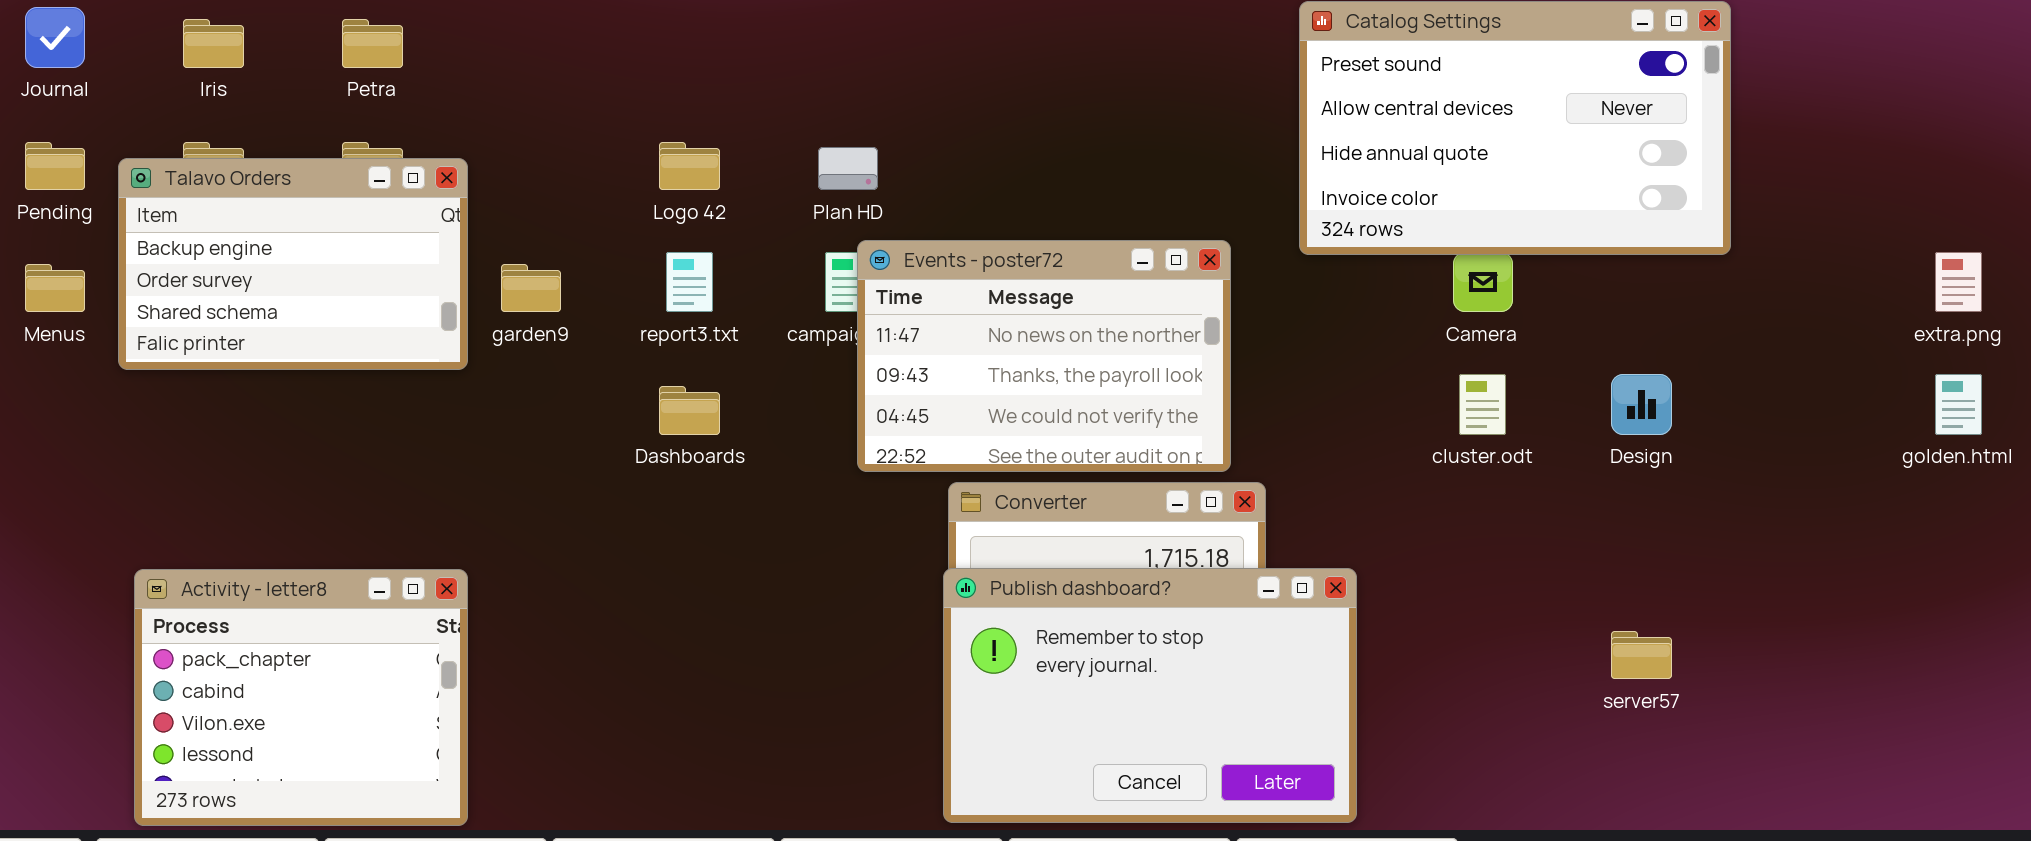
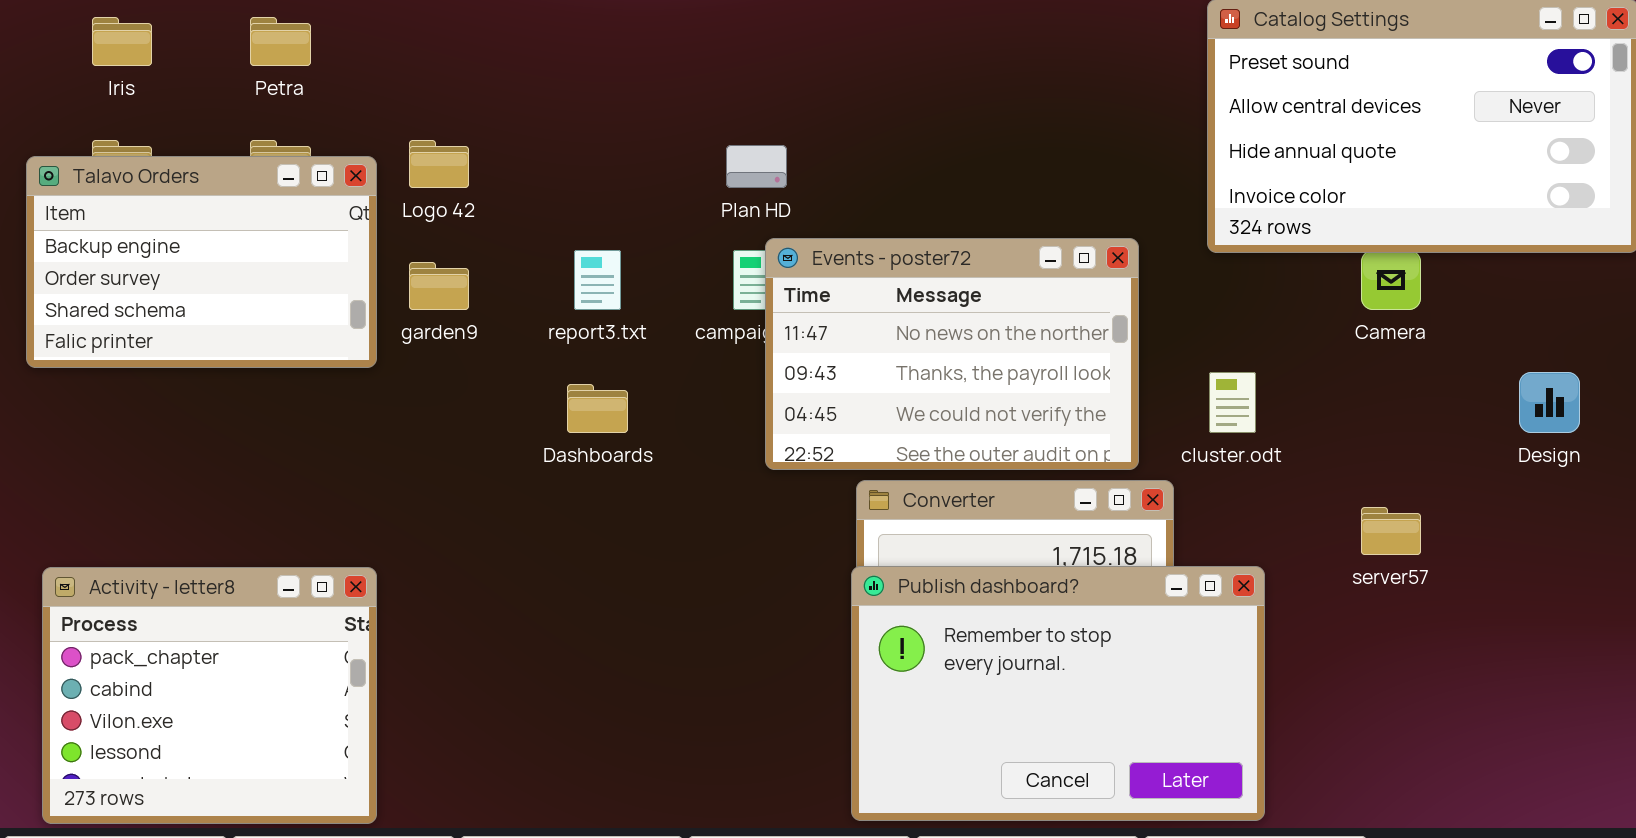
Logo 42: [659,142,720,190] -> [409,140,469,188], moved
cluster.odt: [1459,374,1506,435] -> [1209,372,1256,433], moved
server57: [1611,631,1672,679] -> [1361,507,1421,555], moved

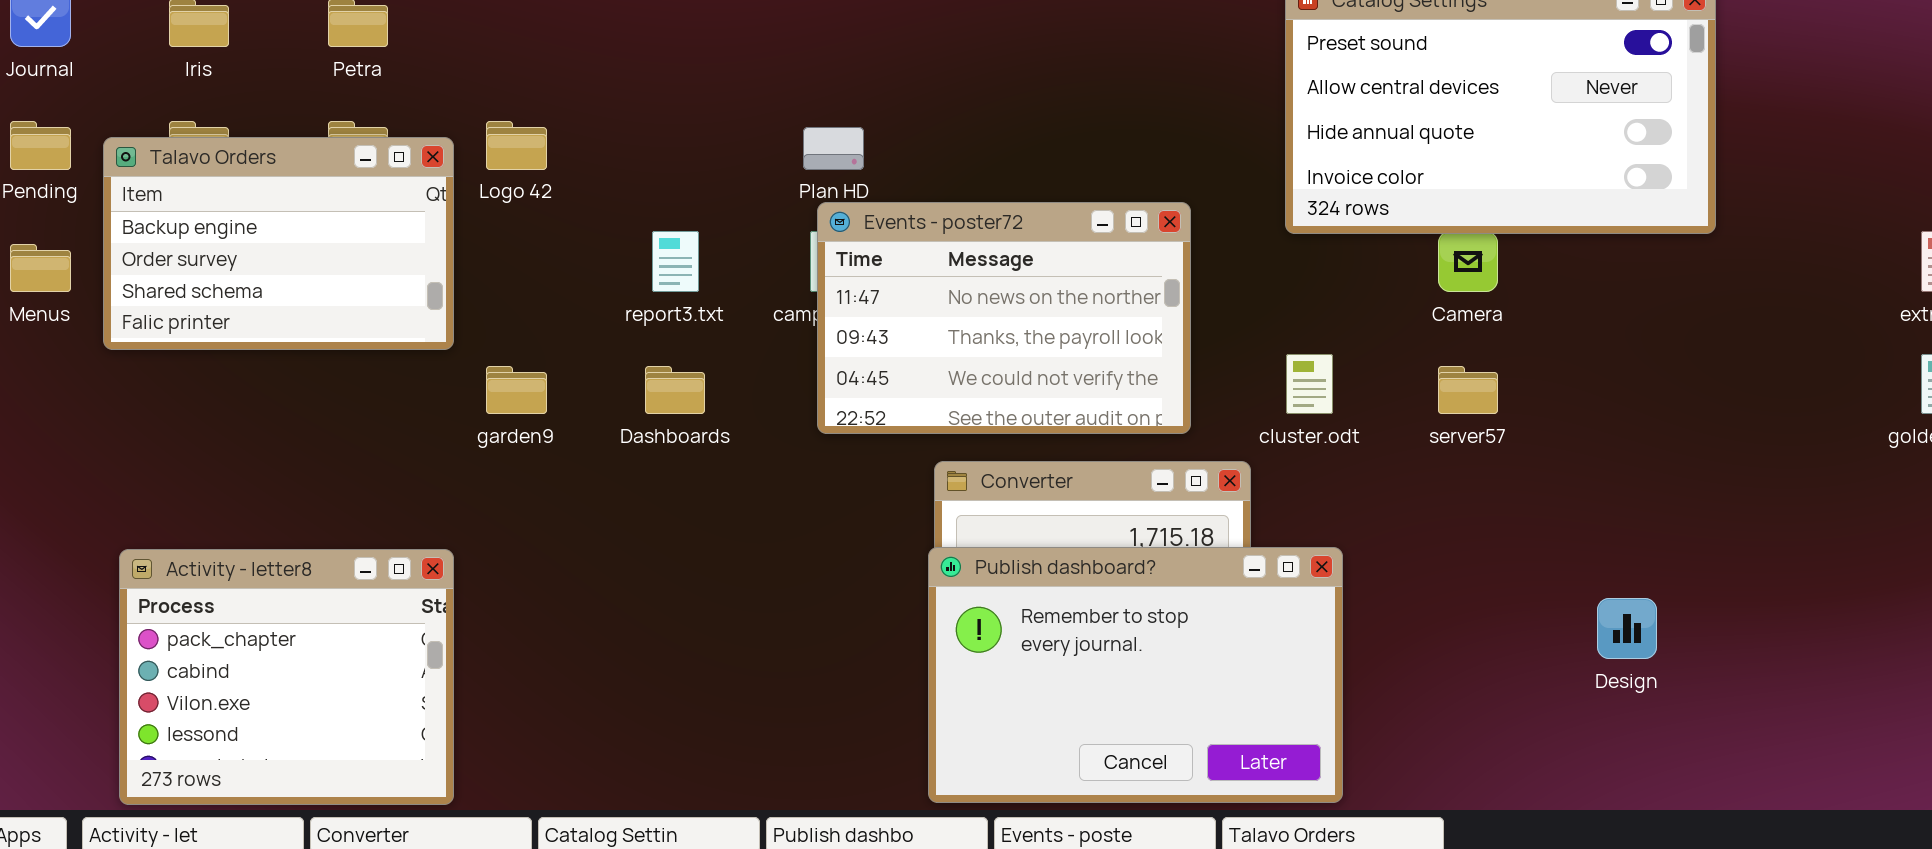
Events - poster72: [765,238,1139,470] -> [817,202,1191,434], moved
garden9: [409,262,469,310] -> [486,366,547,414], moved
Design: [1519,372,1580,433] -> [1597,598,1657,659], moved
server57: [1361,507,1421,555] -> [1438,366,1498,414], moved

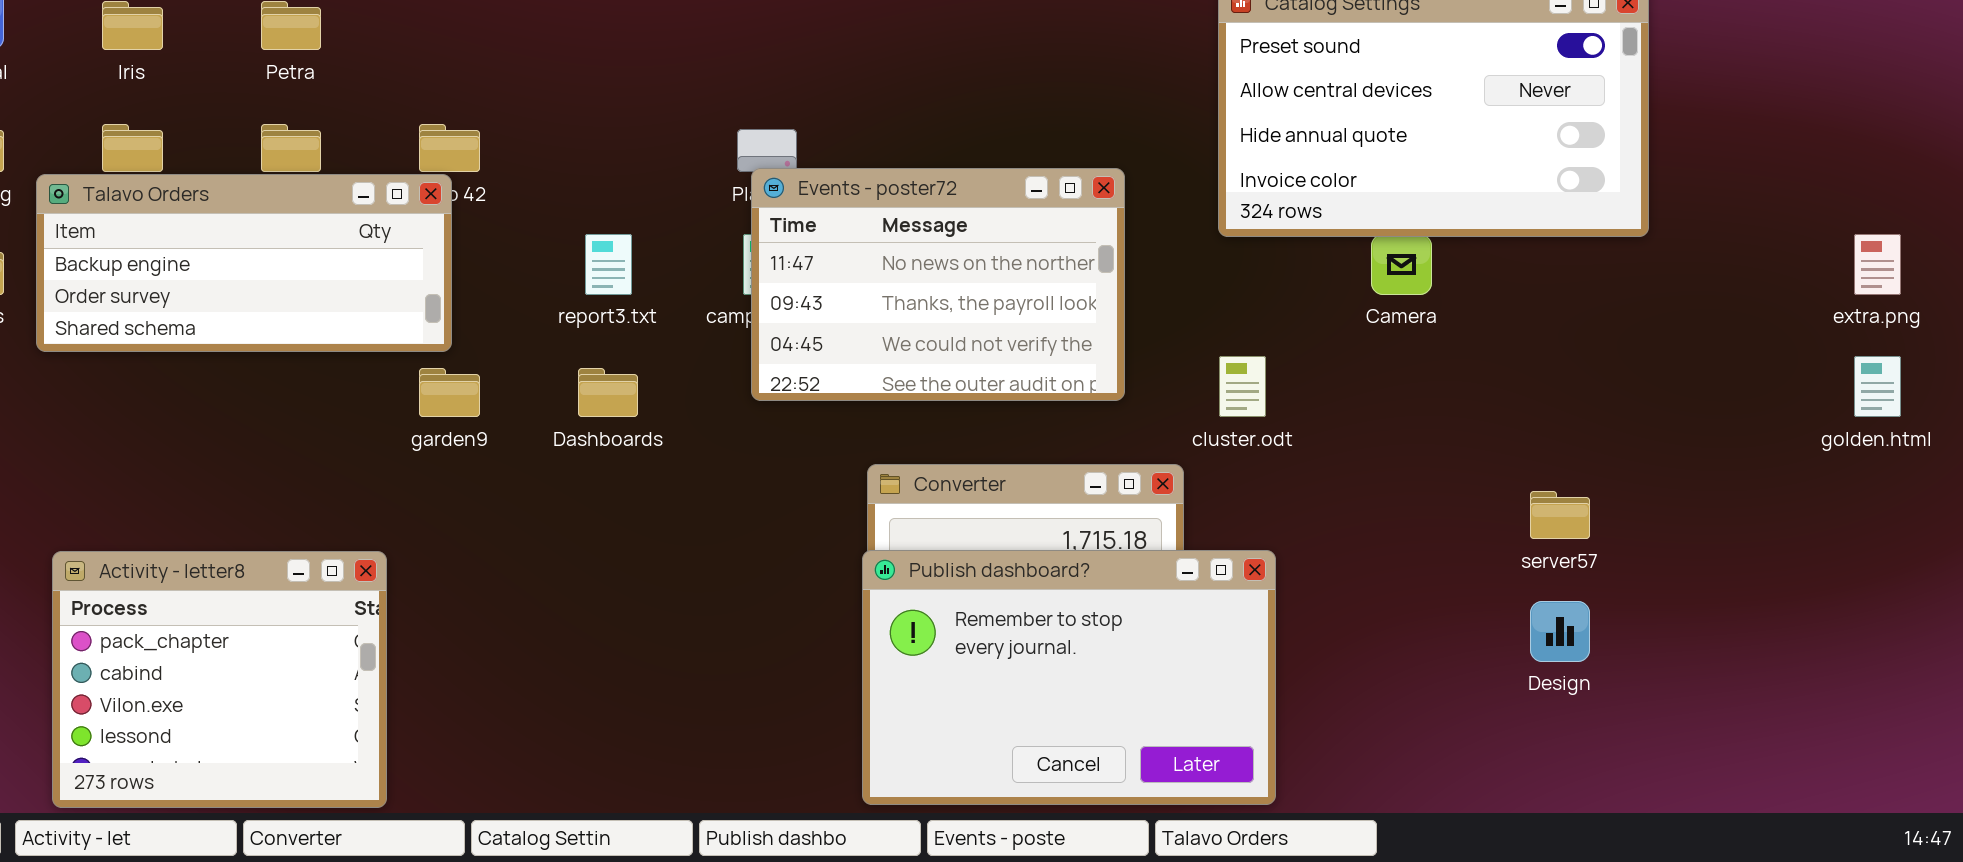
Talavo Orders: [103,137,454,350] -> [36,174,452,352], resized
Events - poster72: [817,202,1191,434] -> [751,168,1125,401], moved
server57: [1438,366,1498,414] -> [1530,491,1590,539], moved

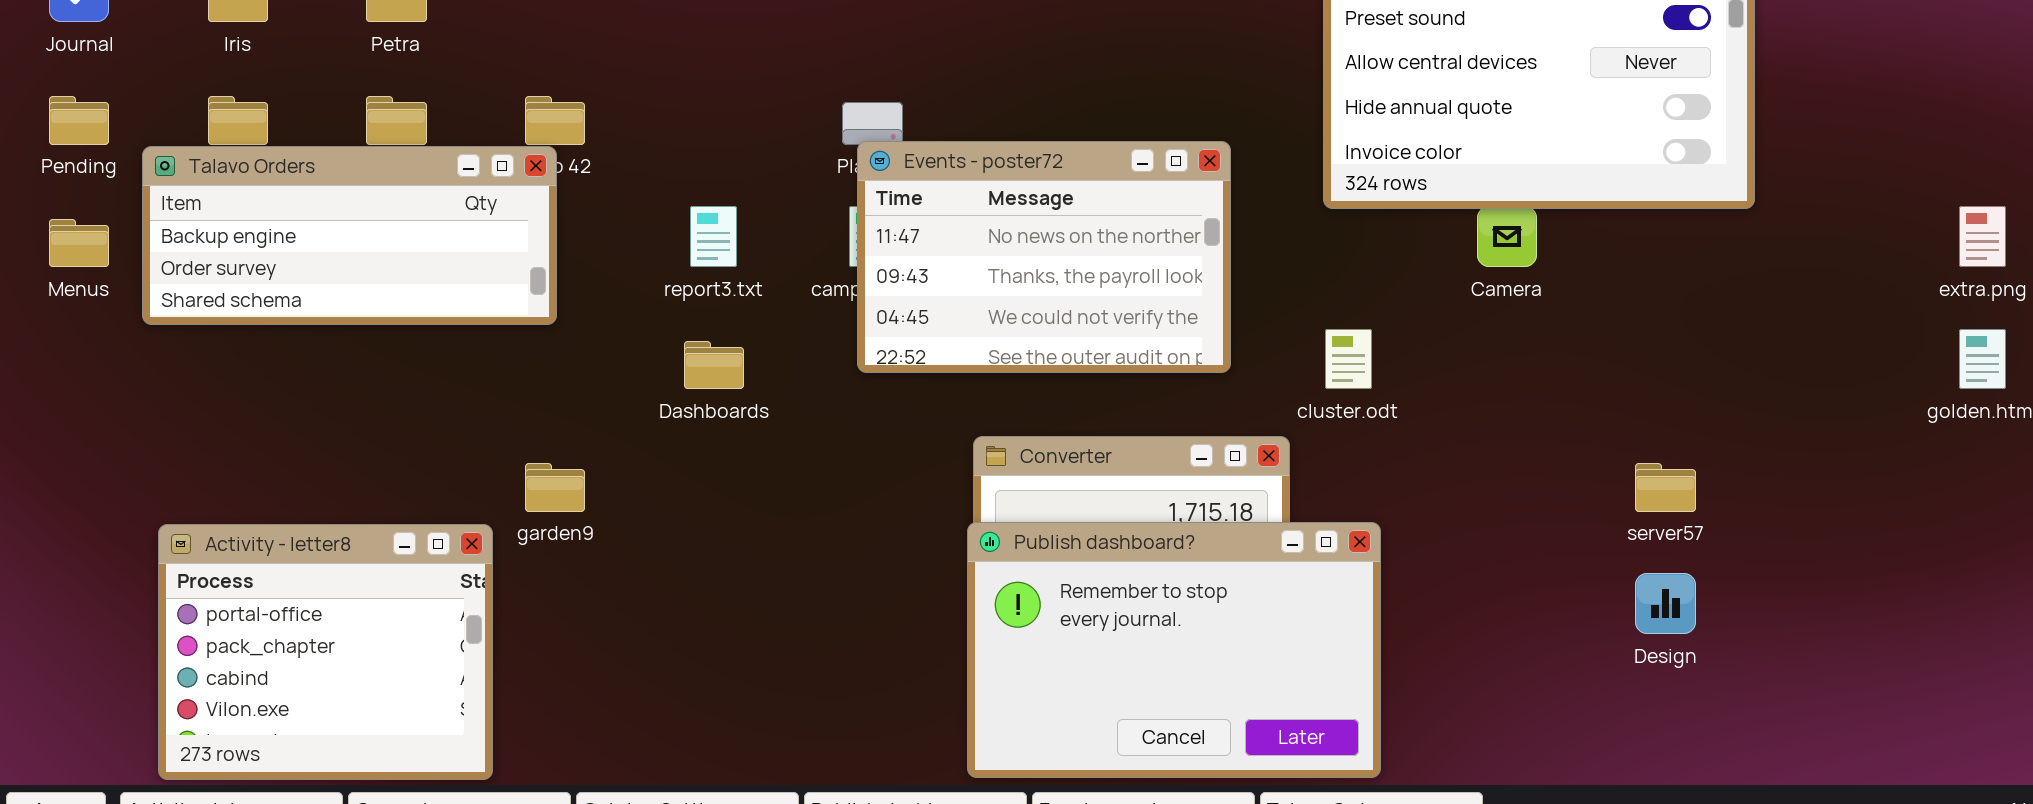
garden9: [419,368,480,417] -> [525,463,585,512], moved
Activity - letter8: [52,551,387,808] -> [158,524,493,780], scrolled up 1 row

